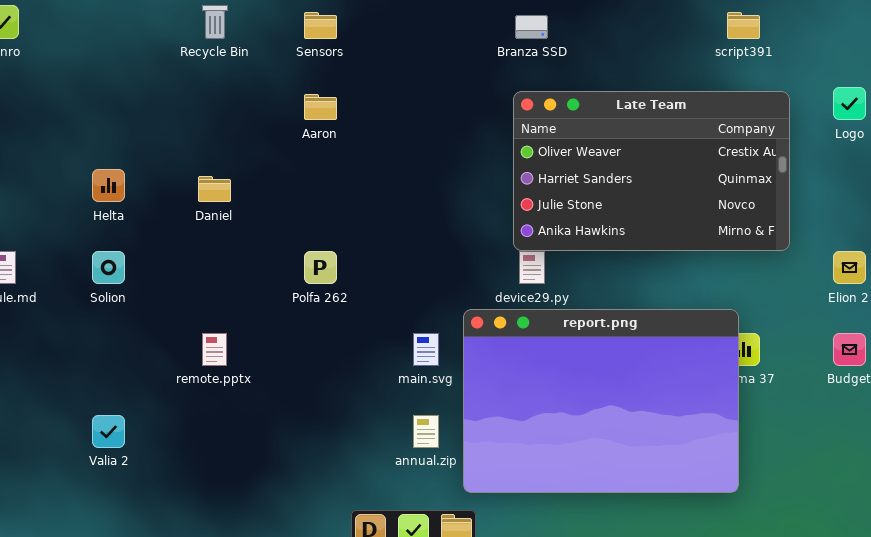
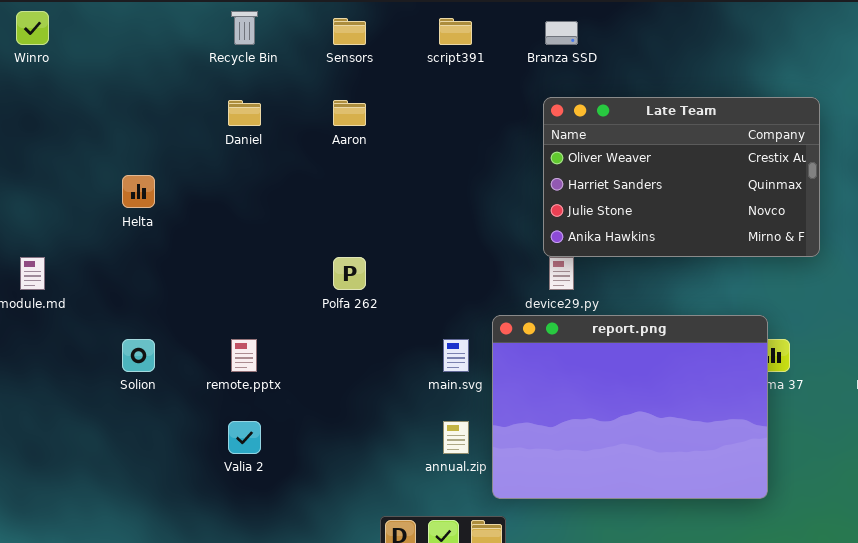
script391: [727,12,760,39] -> [439,18,472,45], moved
Daniel: [198,176,231,202] -> [228,100,261,126], moved
Solion: [92,251,125,284] -> [122,339,155,372], moved
Valia 2: [92,415,125,448] -> [228,421,261,454], moved

